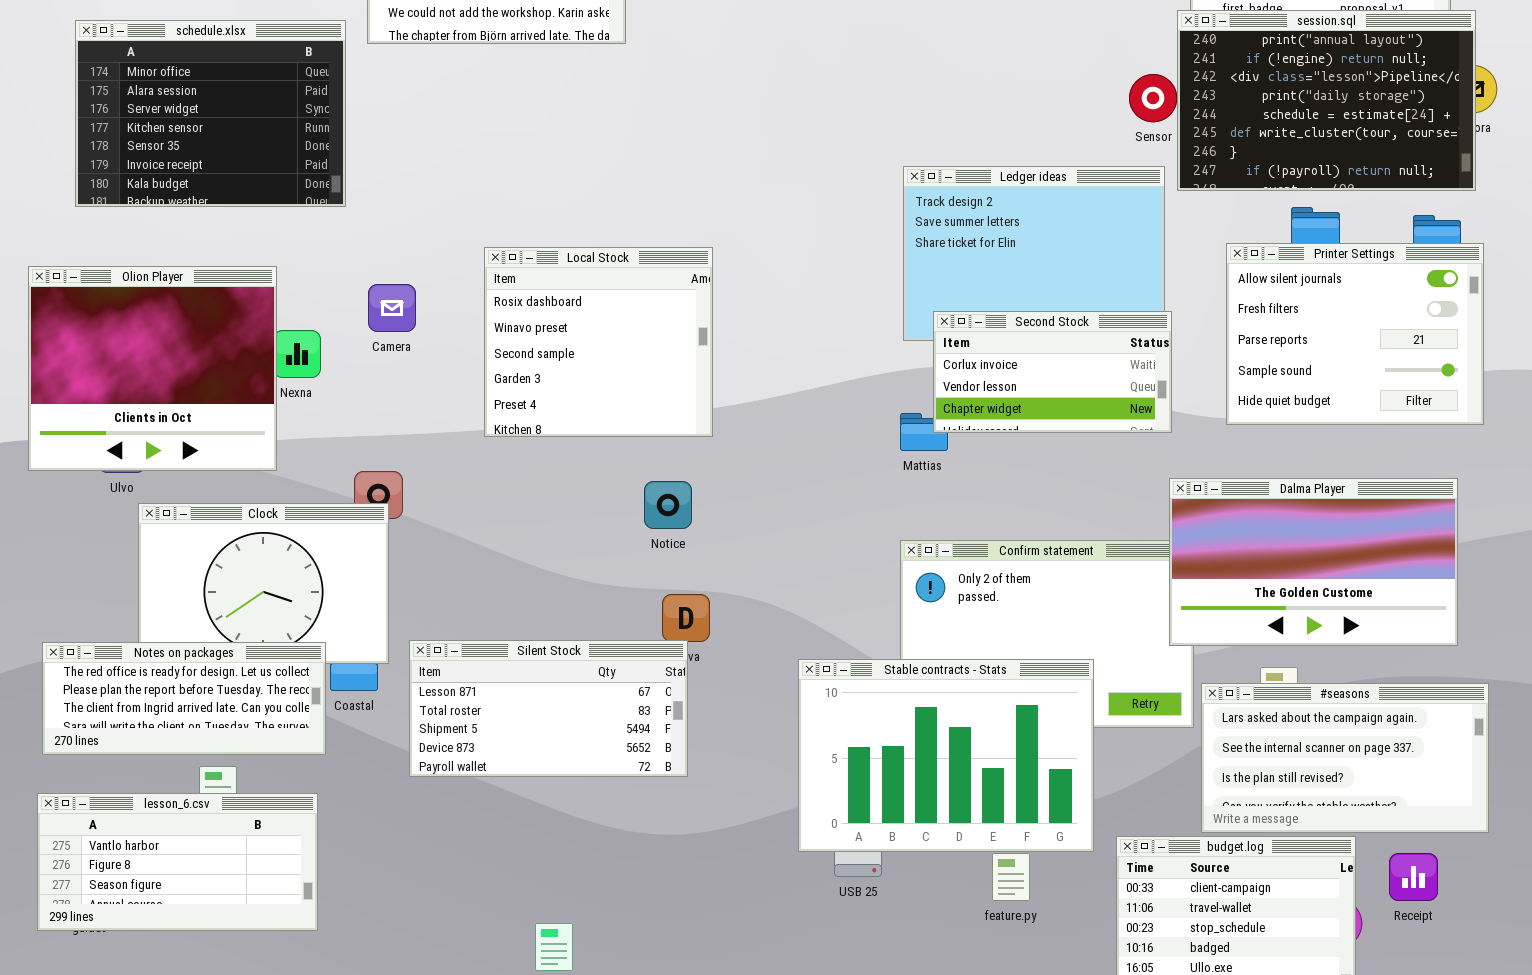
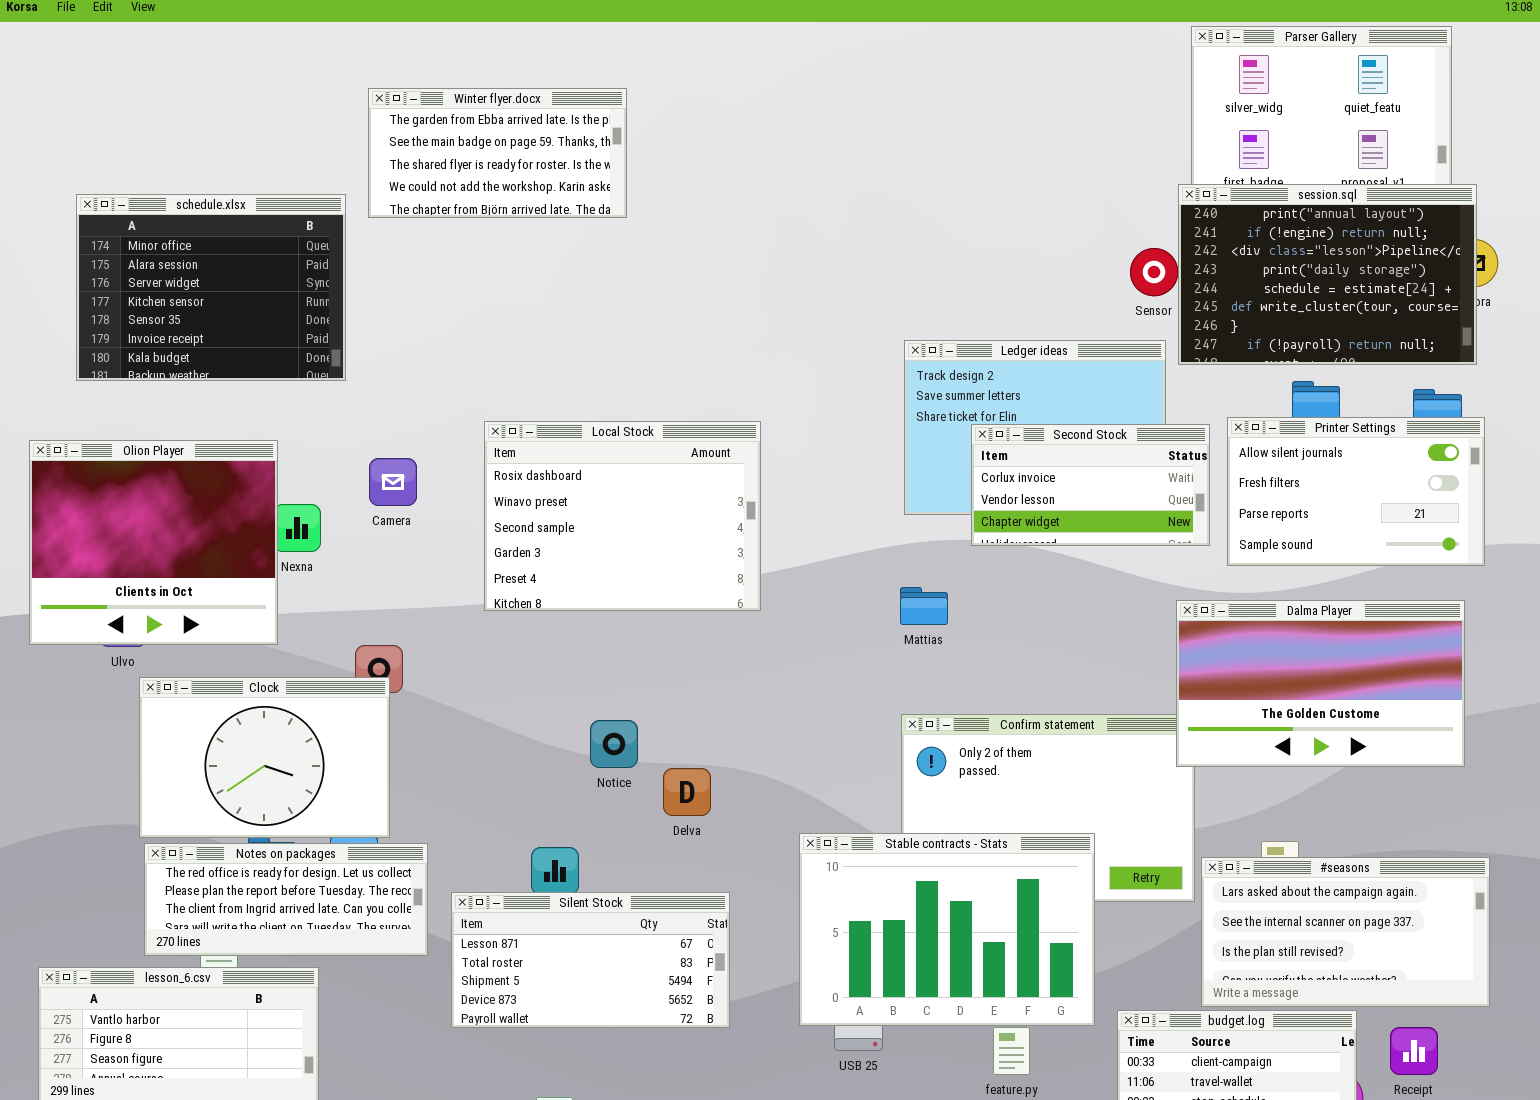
Printer Settings: [1226,243,1484,425] -> [1227,417,1485,566], resized
Local Stock: [484,247,713,437] -> [484,421,761,611], resized
Second Stock: [933,311,1172,433] -> [971,424,1210,546], moved
Dalma Player: [1169,478,1458,646] -> [1176,600,1465,767], moved
Notice: [644,481,692,529] -> [590,720,638,768], moved
Silent Stock: [409,640,688,777] -> [451,892,730,1028], moved
Notes on packages: [42,642,326,755] -> [144,843,428,956], moved

